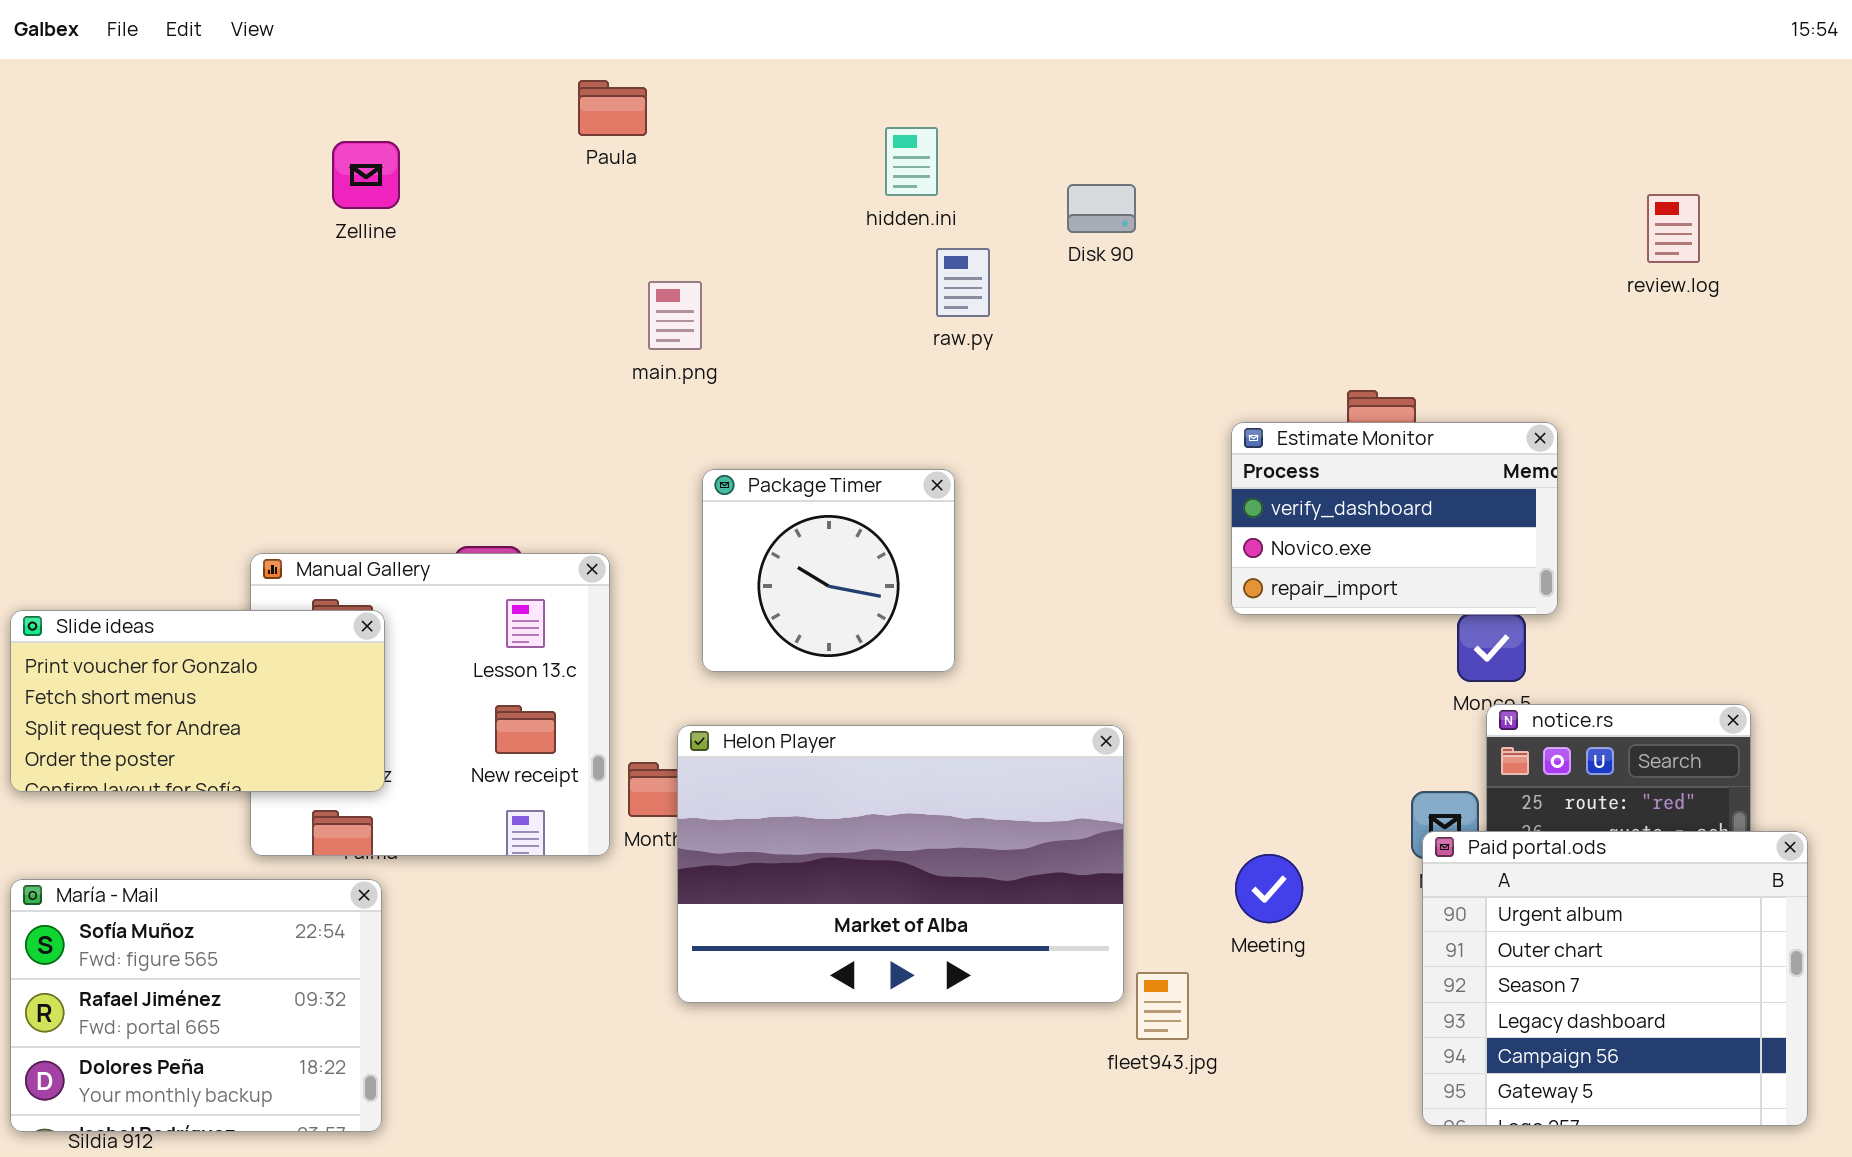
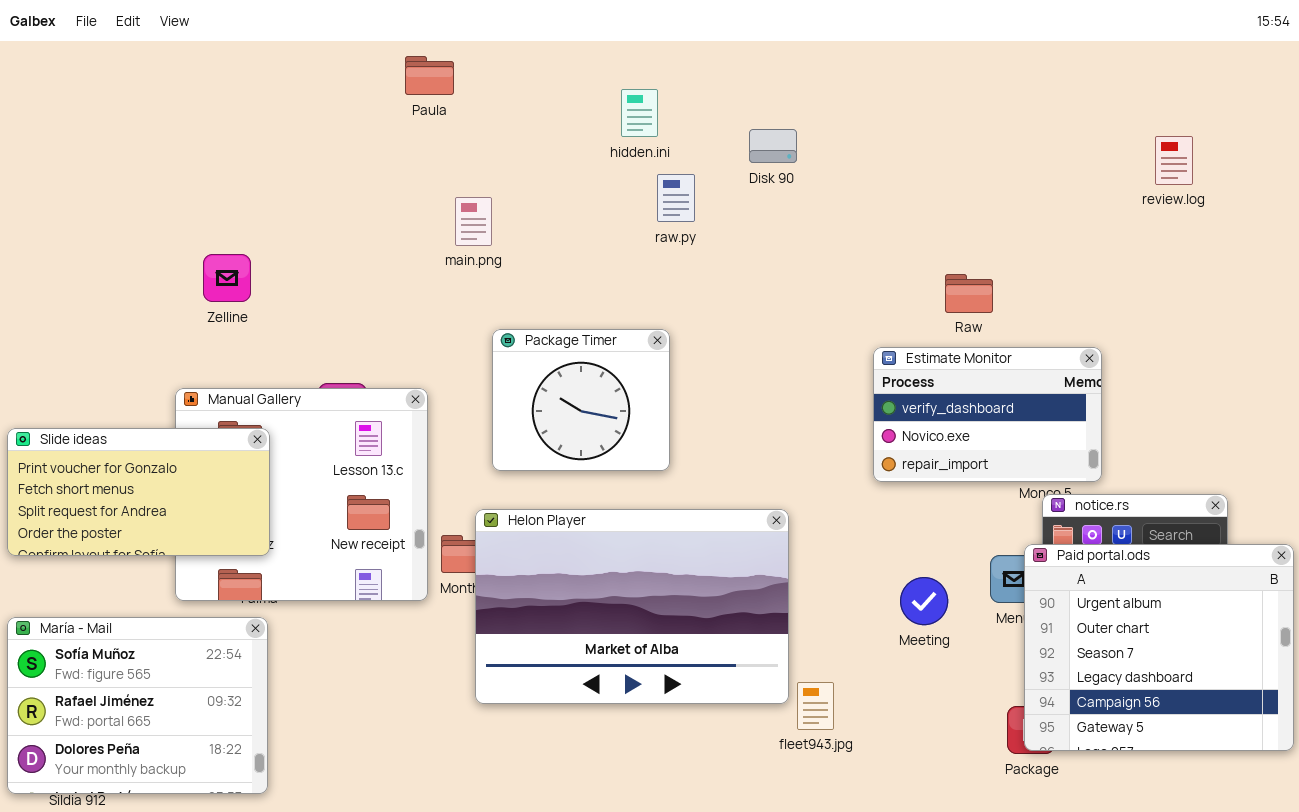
Zelline: [332,141,400,209] -> [203,254,251,302], moved
Estimate Monitor: [1231,422,1558,615] -> [873,347,1102,482], moved
Paid portal.ods: [1422,831,1808,1126] -> [1024,544,1294,751], moved
Meeting: [1235,854,1303,923] -> [900,577,948,625], moved

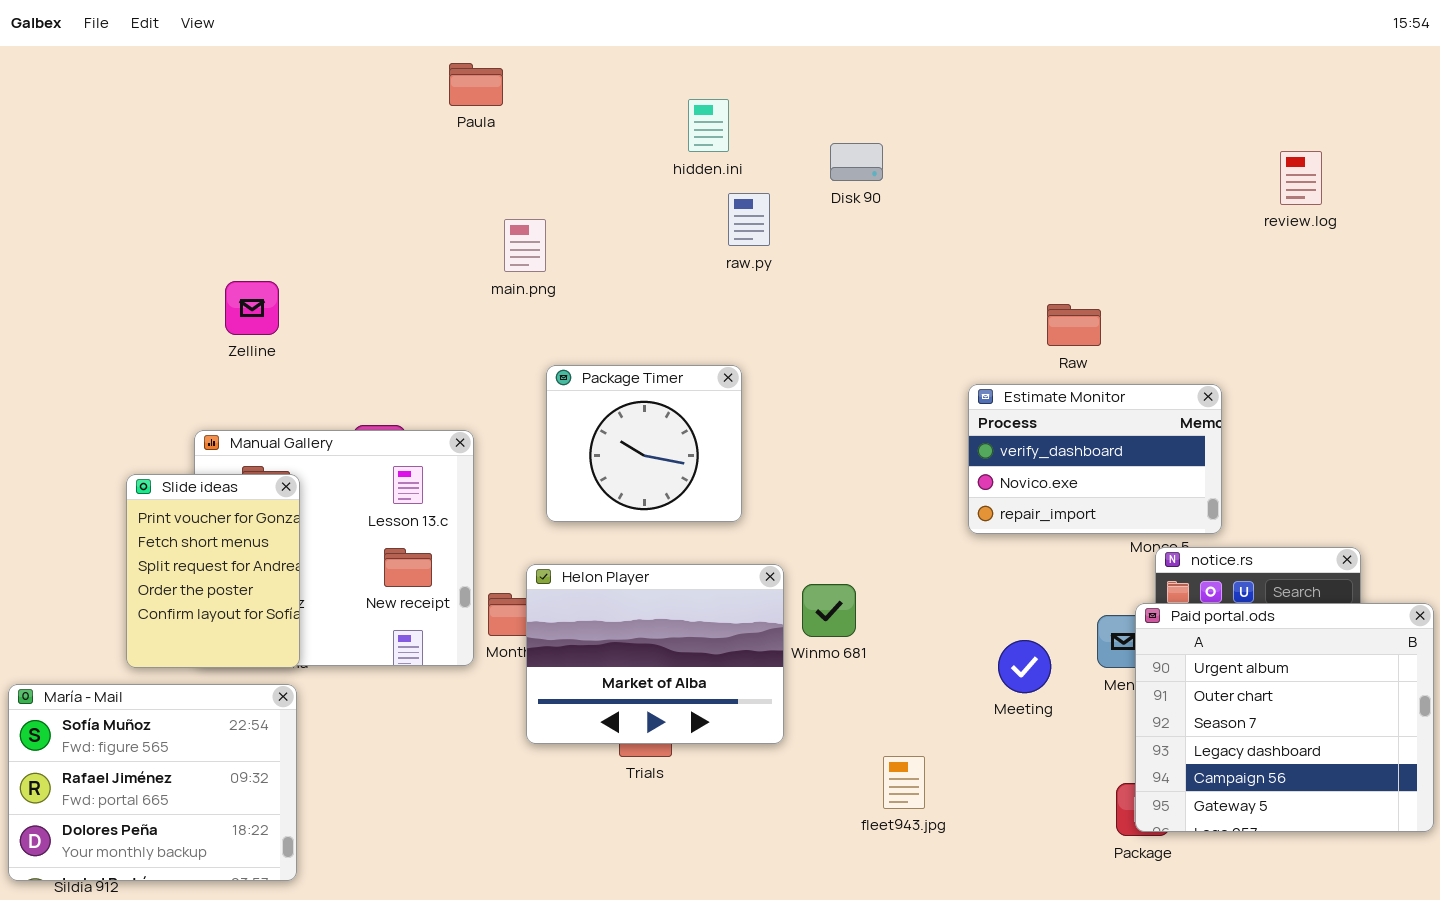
Slide ideas: [7,428,270,556] -> [126,474,300,668], resized
Helon Player: [475,509,789,704] -> [526,564,784,744], resized

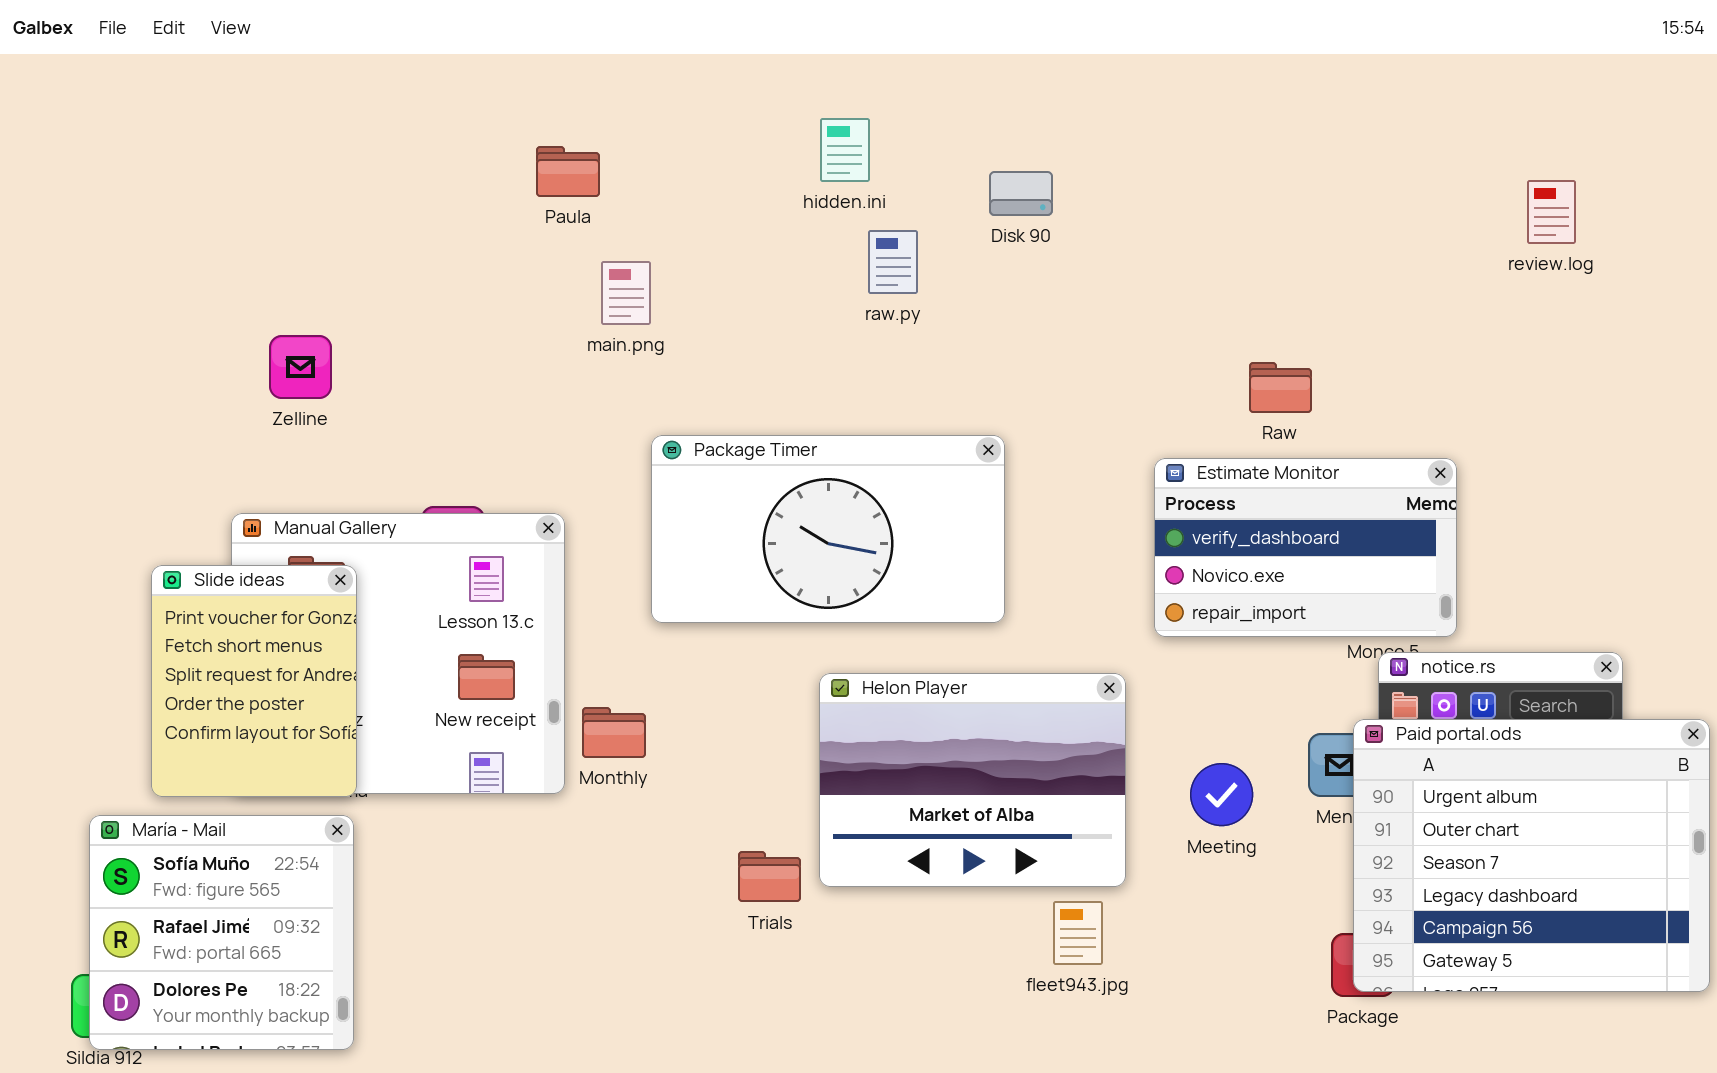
Paula: [449,63,503,106] -> [536,146,600,197], moved
Package Timer: [546,365,742,522] -> [651,435,1005,623], resized
Helon Player: [526,564,784,744] -> [819,673,1126,887], moved
María - Mail: [8,684,297,881] -> [89,815,354,1050], resized

